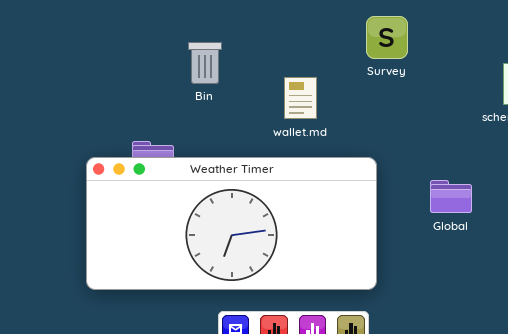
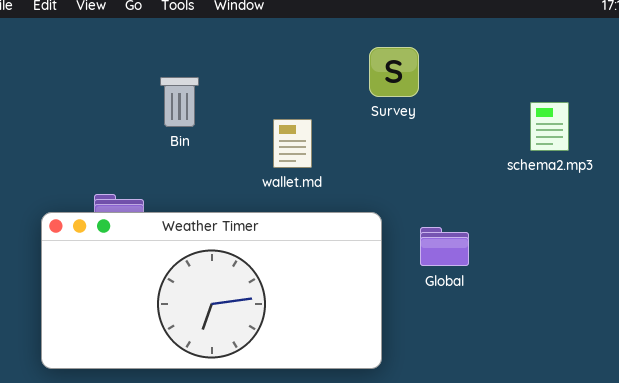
Global: [430,180,472,213] -> [420,227,469,266], moved

